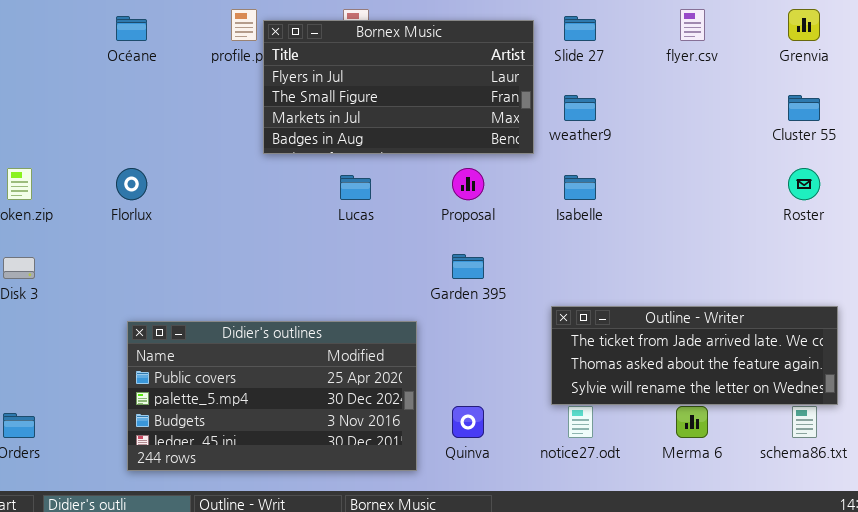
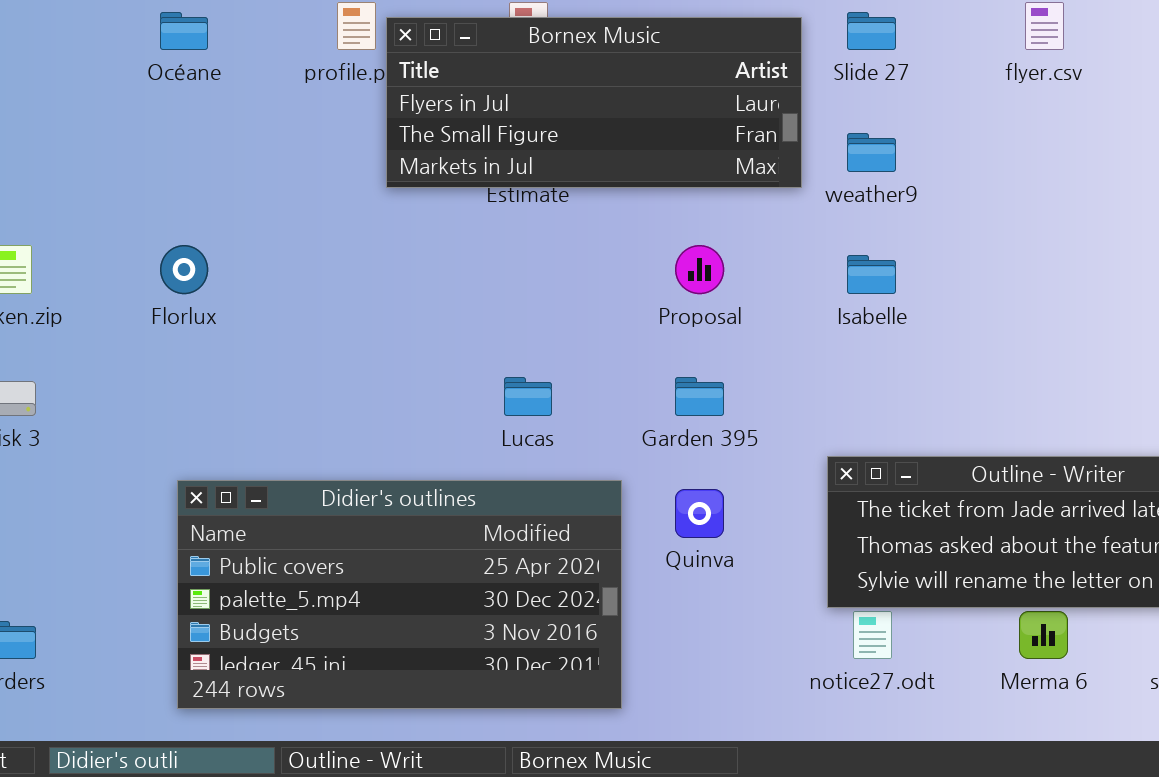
Bornex Music: [263,20,534,154] -> [386,17,802,188], resized
Lucas: [340,175,371,200] -> [504,377,552,416], moved
Quinva: [452,406,484,438] -> [675,489,724,538], moved

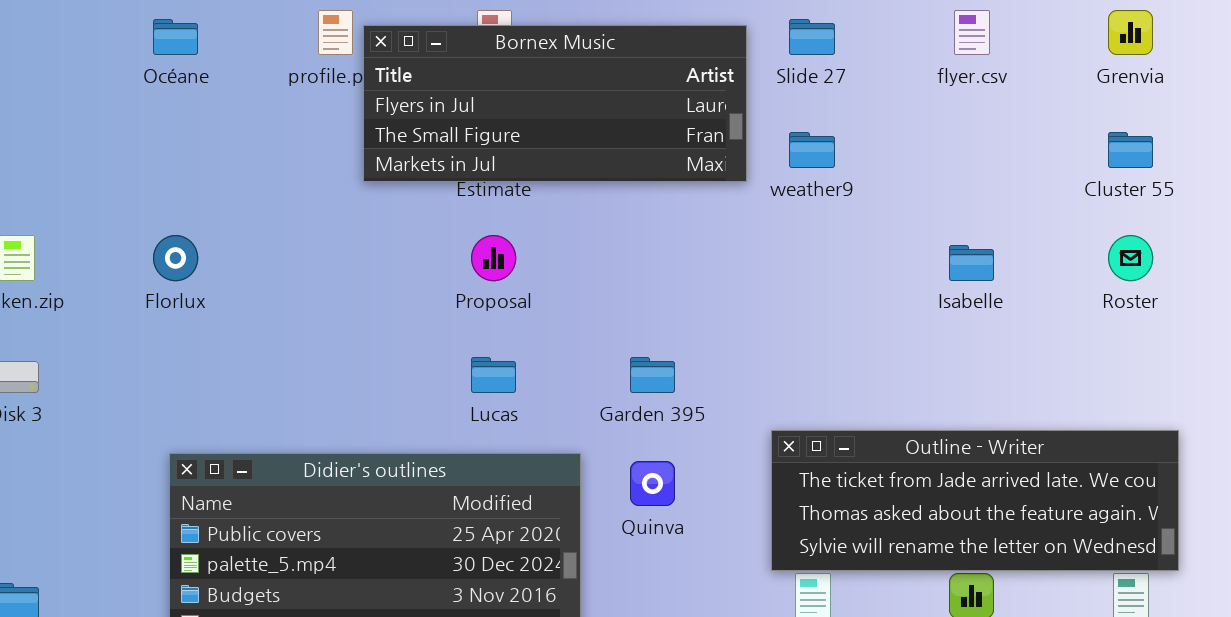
Proposal: [675,245,724,294] -> [471,235,516,281], moved
Isabelle: [847,255,896,294] -> [949,245,994,281], moved

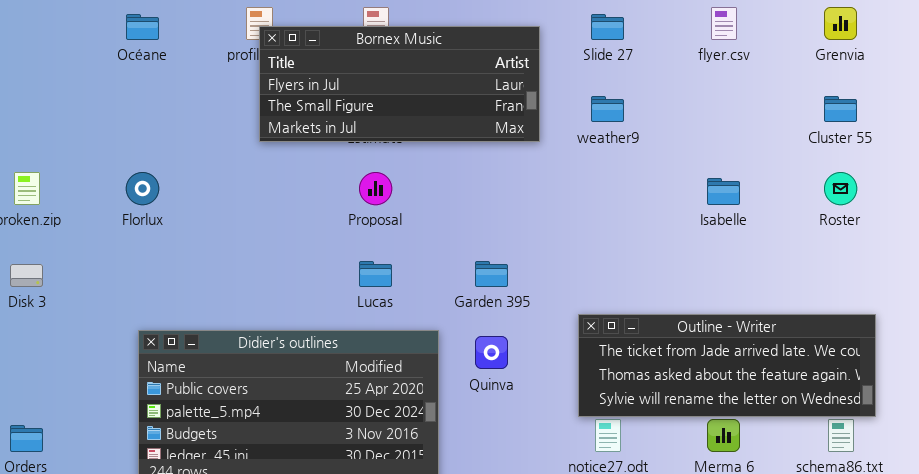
Bornex Music: [363,25,747,182] -> [259,26,540,142], moved

